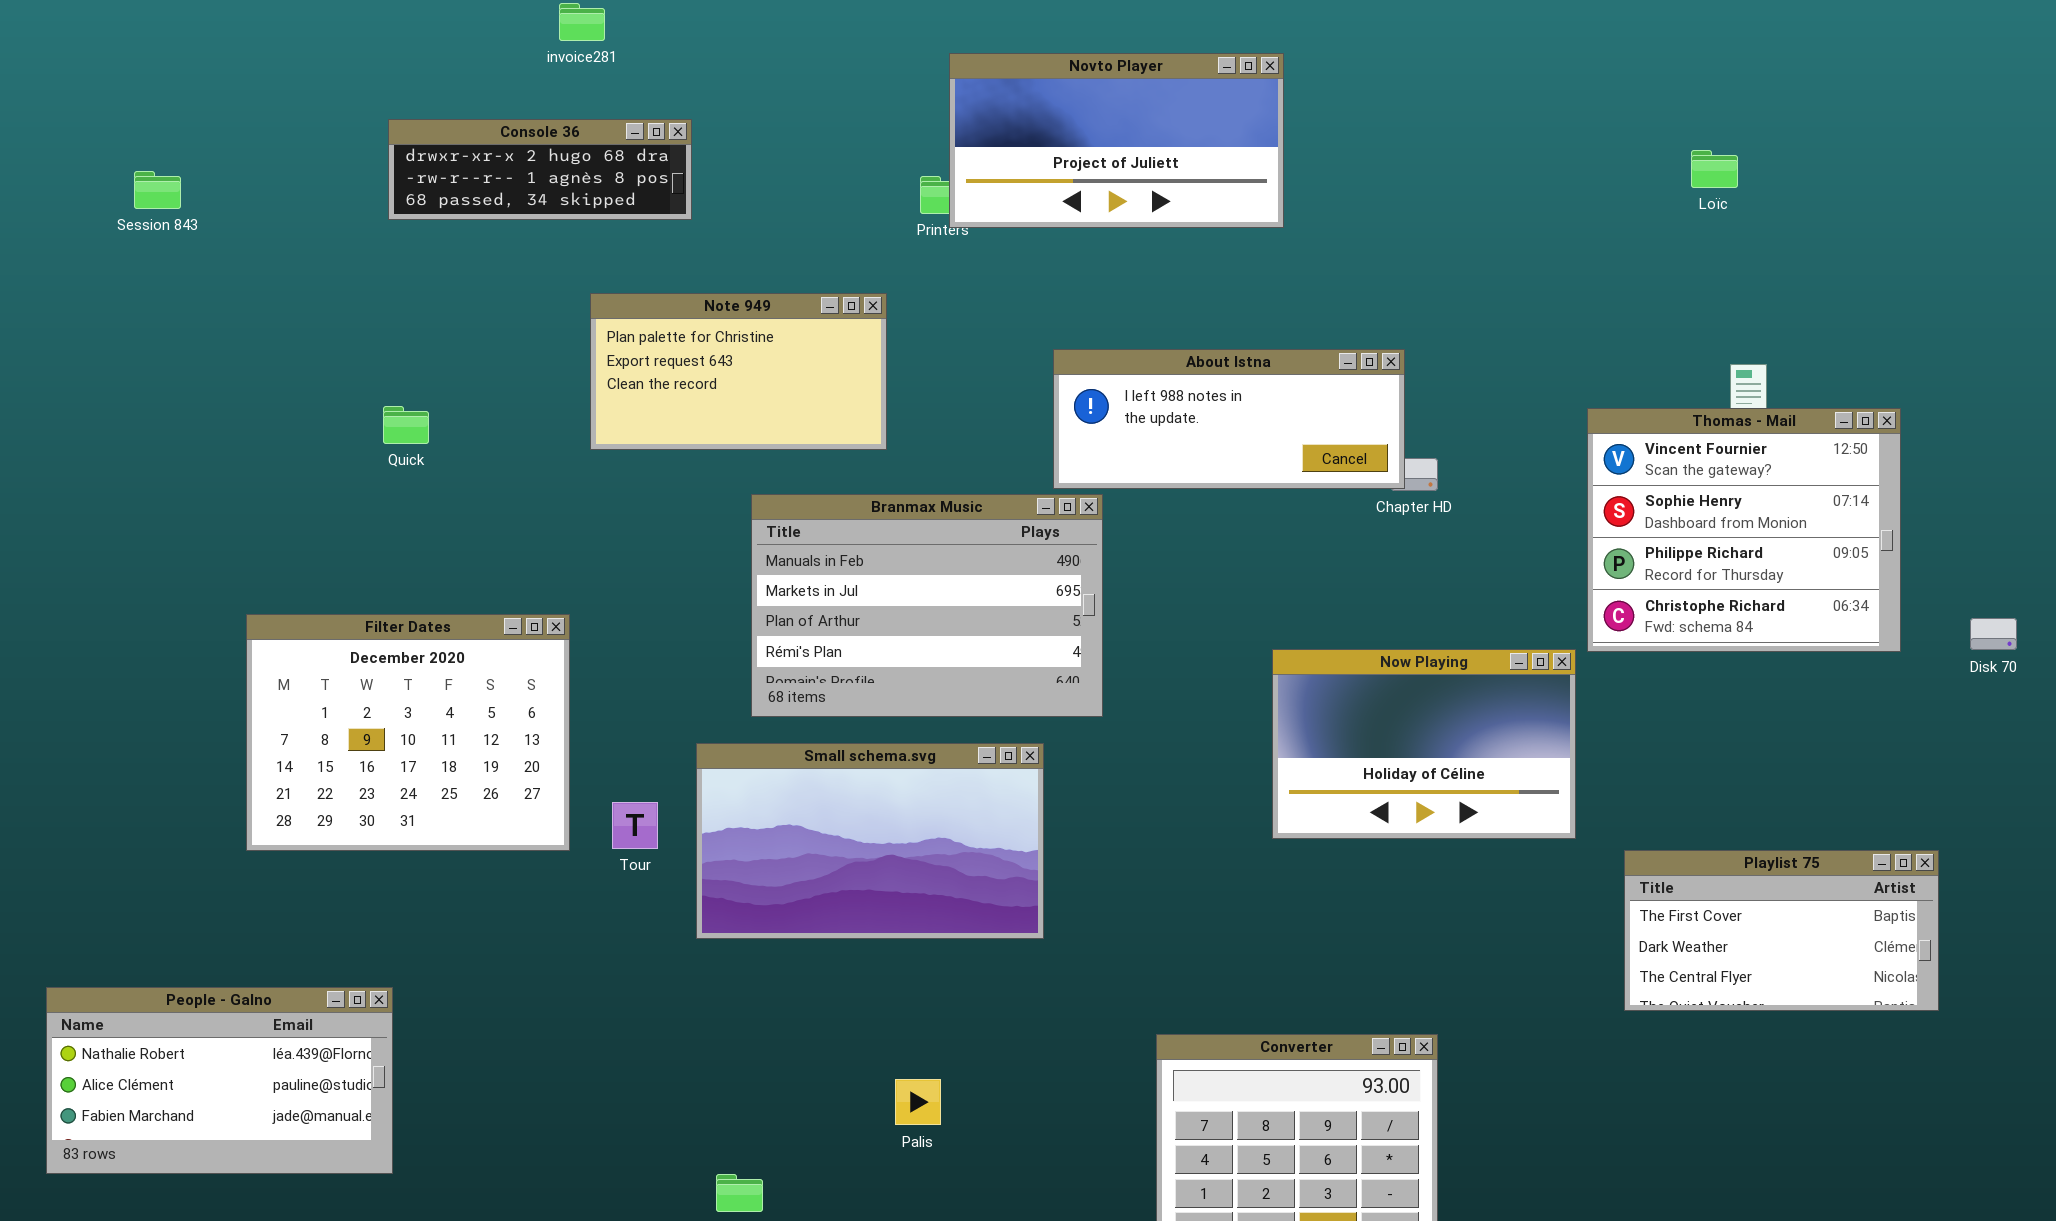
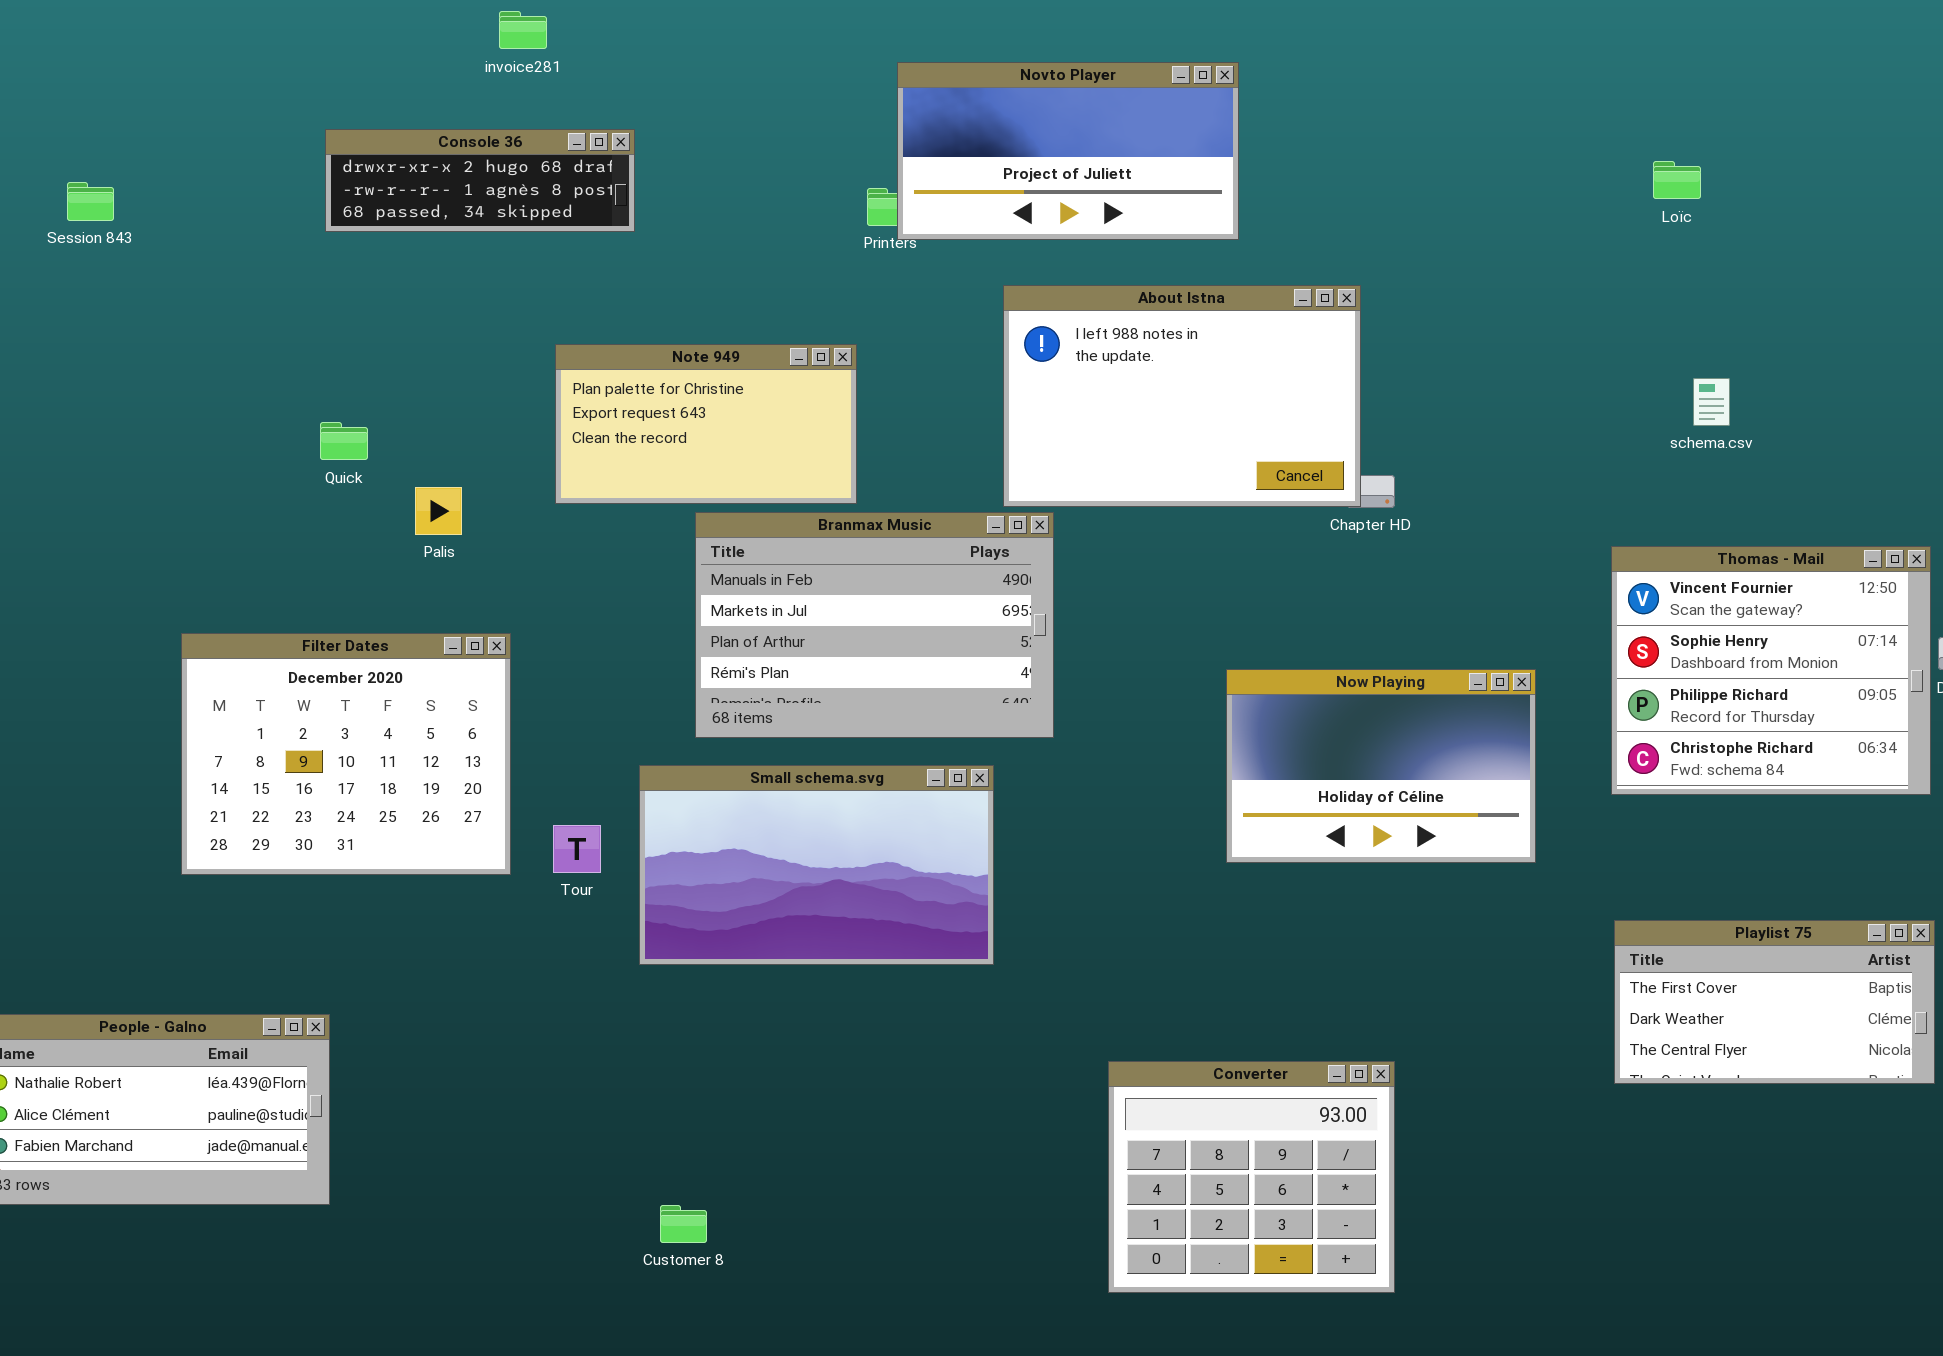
Note 949: [590,293,887,450] -> [555,344,857,504], moved
About Istna: [1053,349,1405,489] -> [1003,285,1361,507], resized
Thomas - Mail: [1587,408,1901,652] -> [1611,546,1931,795], moved
Playlist 75: [1624,850,1939,1011] -> [1614,920,1935,1084], moved
Palis: [895,1079,941,1125] -> [415,487,462,535], moved

